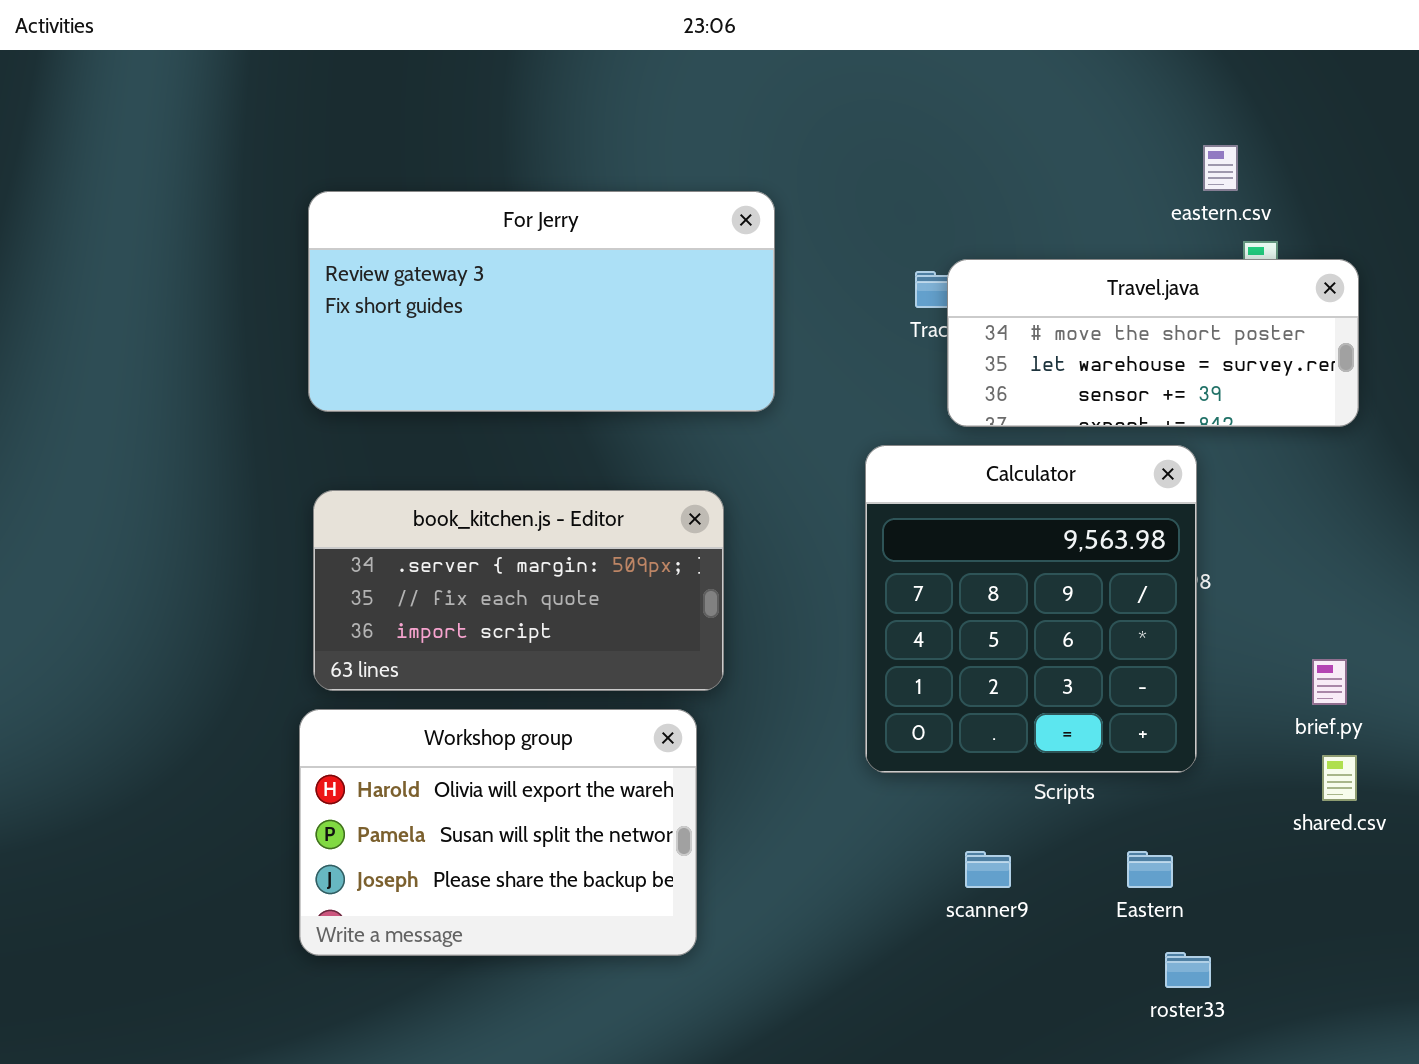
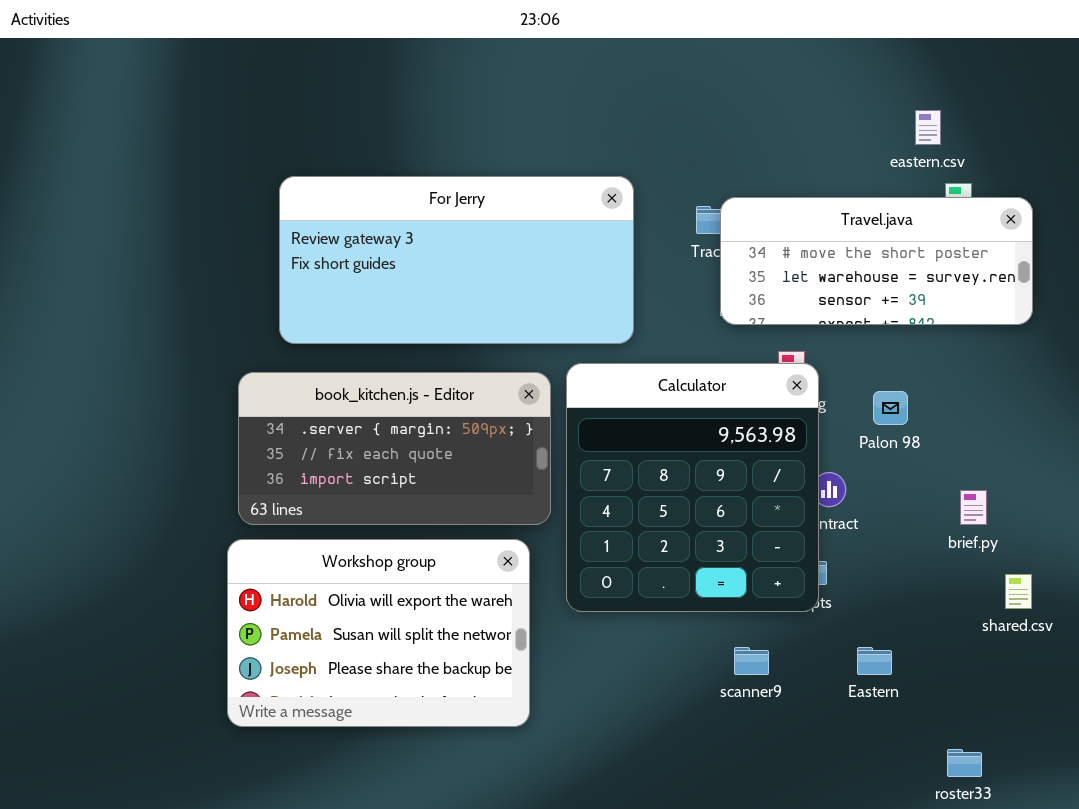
For Jerry: [308,191,775,412] -> [279,176,634,344], moved
Calculator: [865,445,1197,773] -> [566,363,819,612], moved
brief.py: [1312,659,1347,705] -> [960,490,987,525], moved
roster33: [1165,952,1211,988] -> [947,749,982,777], moved

